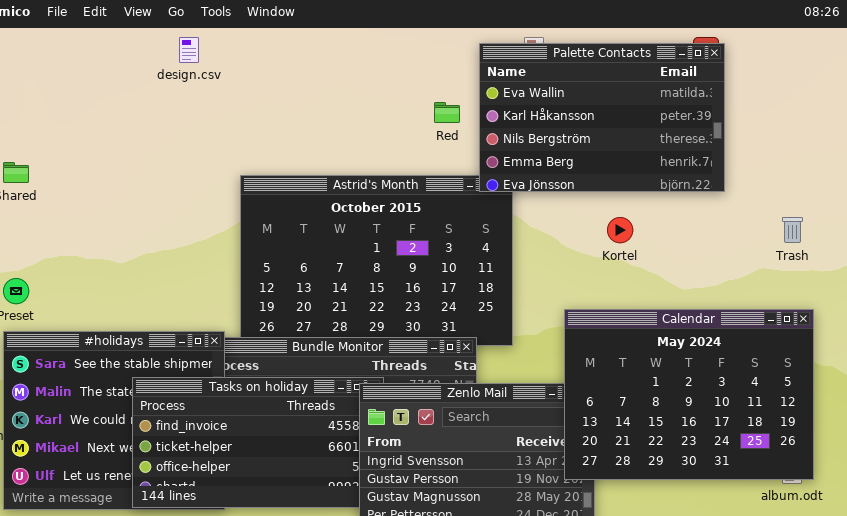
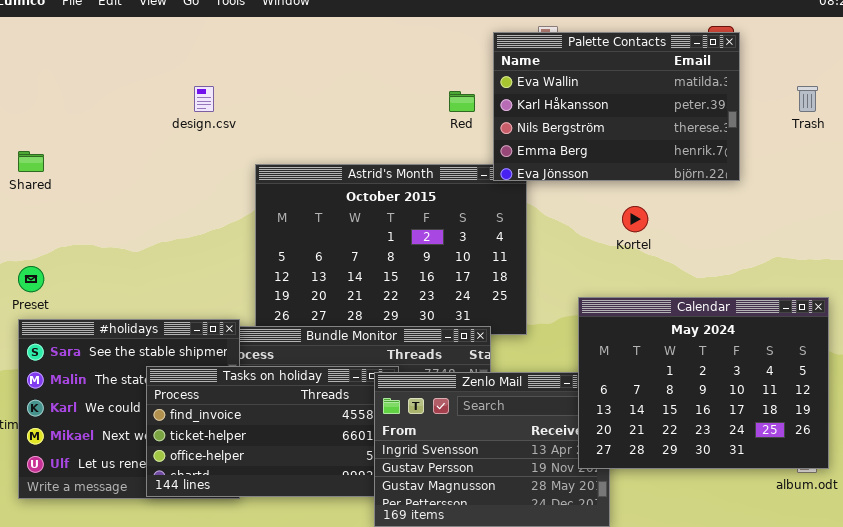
design.csv: [179,37,199,63] -> [194,86,214,112], moved
Trash: [782,217,803,243] -> [797,86,818,112], moved

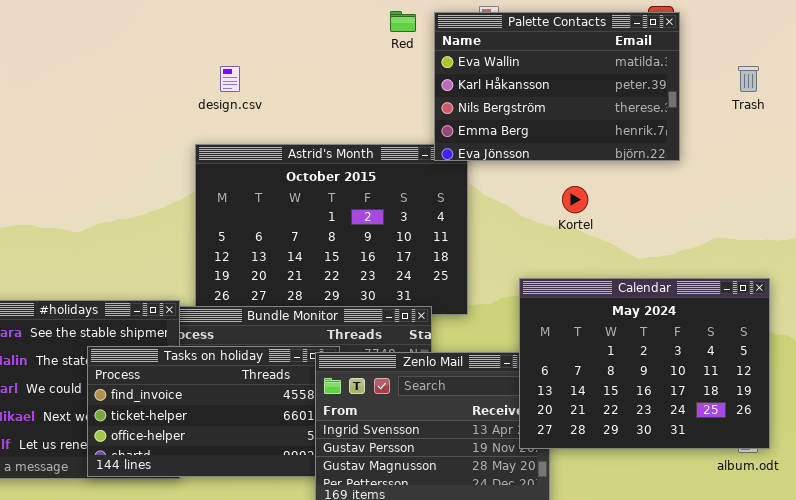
design.csv: [194,86,214,112] -> [220,66,240,92], moved
Red: [449,91,475,112] -> [390,11,416,32], moved

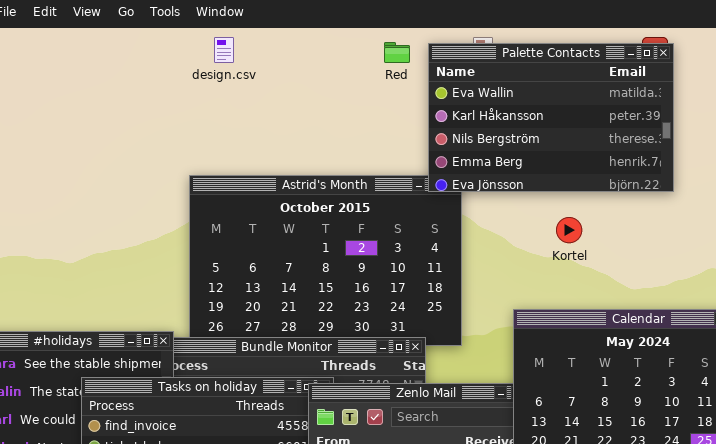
design.csv: [220,66,240,92] -> [214,37,234,63], moved

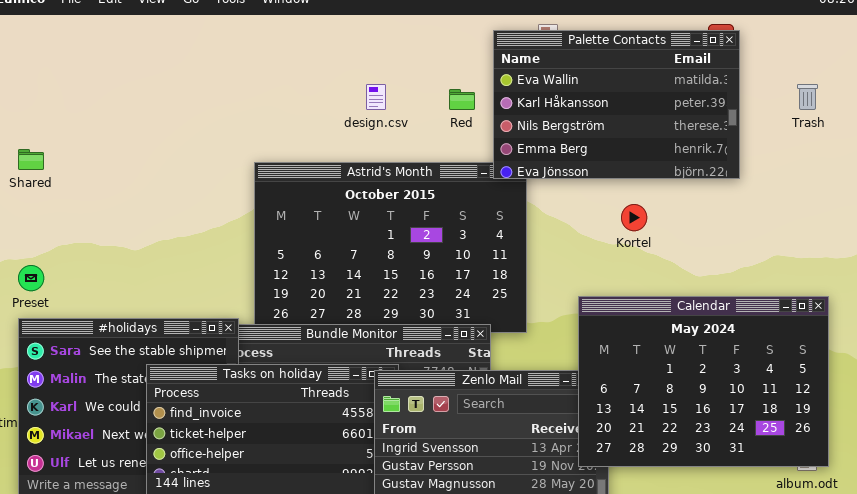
design.csv: [214,37,234,63] -> [366,84,386,110], moved
Red: [384,42,410,63] -> [449,89,475,110], moved

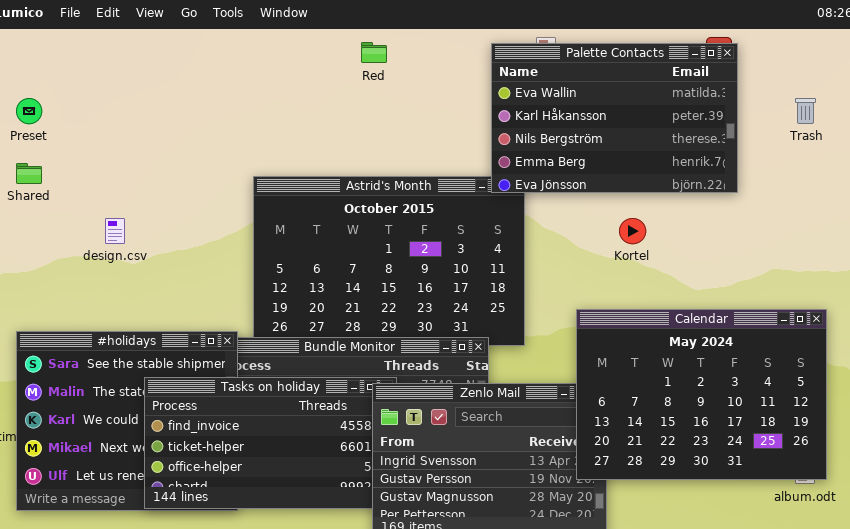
design.csv: [366,84,386,110] -> [105,218,125,244], moved
Red: [449,89,475,110] -> [361,42,387,63], moved
Preset: [18,265,44,291] -> [16,98,42,124], moved

